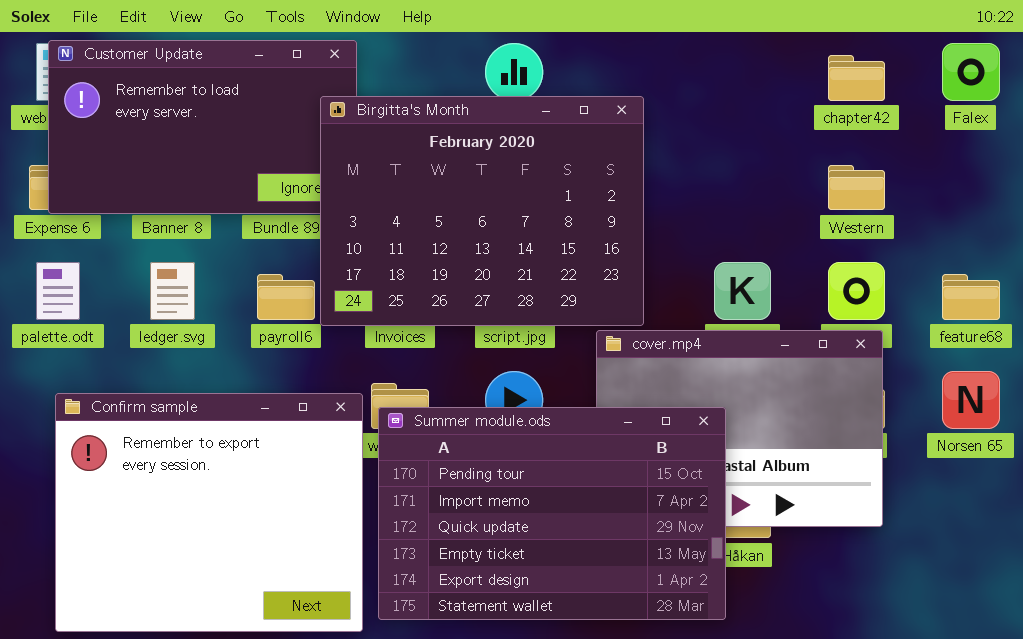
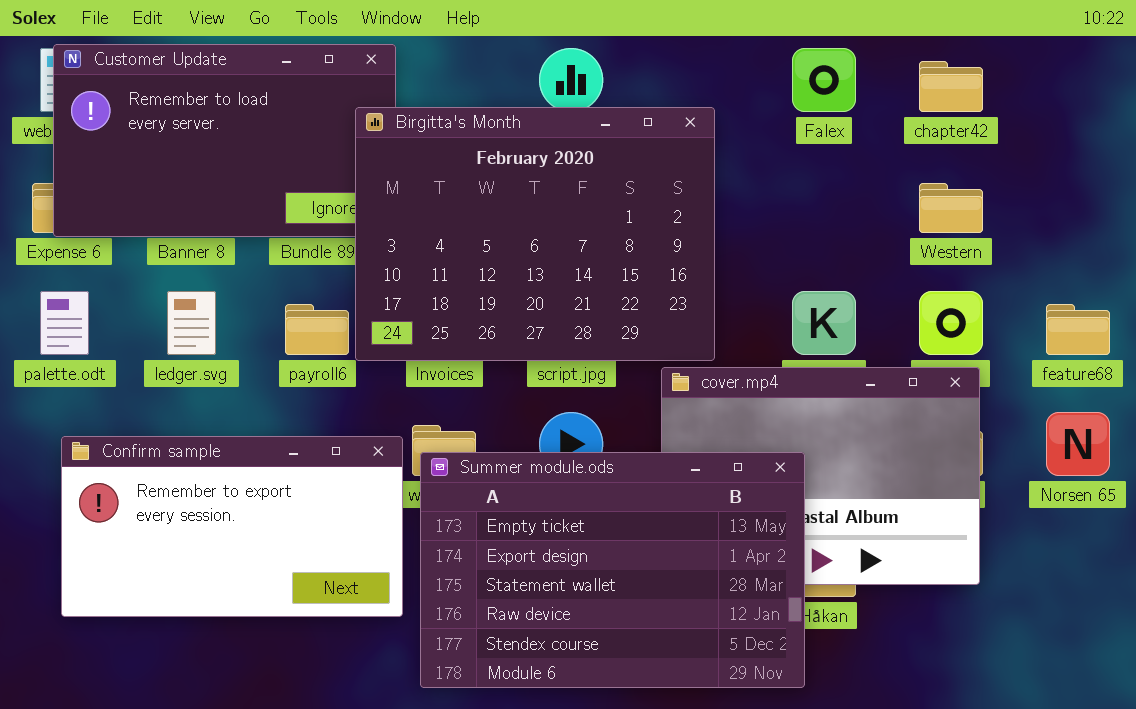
Falex: [942,43,1000,101] -> [792,48,856,112], moved
Confirm sample: [55,393,363,632] -> [61,436,403,617], resized
Summer module.ods: [378,407,726,620] -> [420,452,805,688], scrolled down 3 rows

